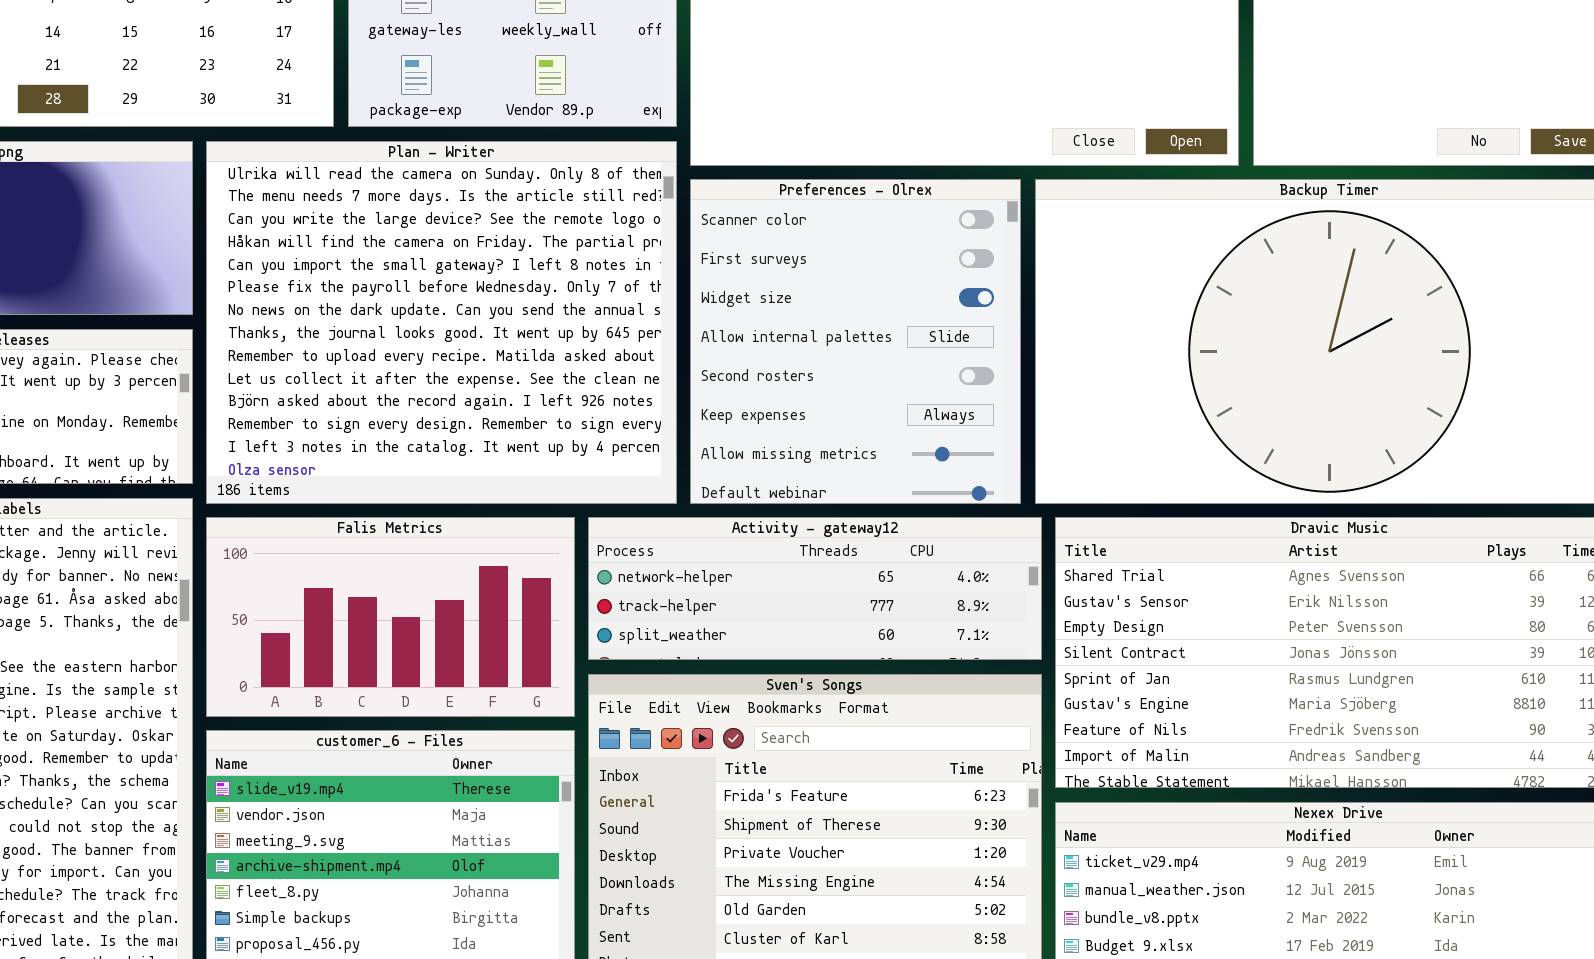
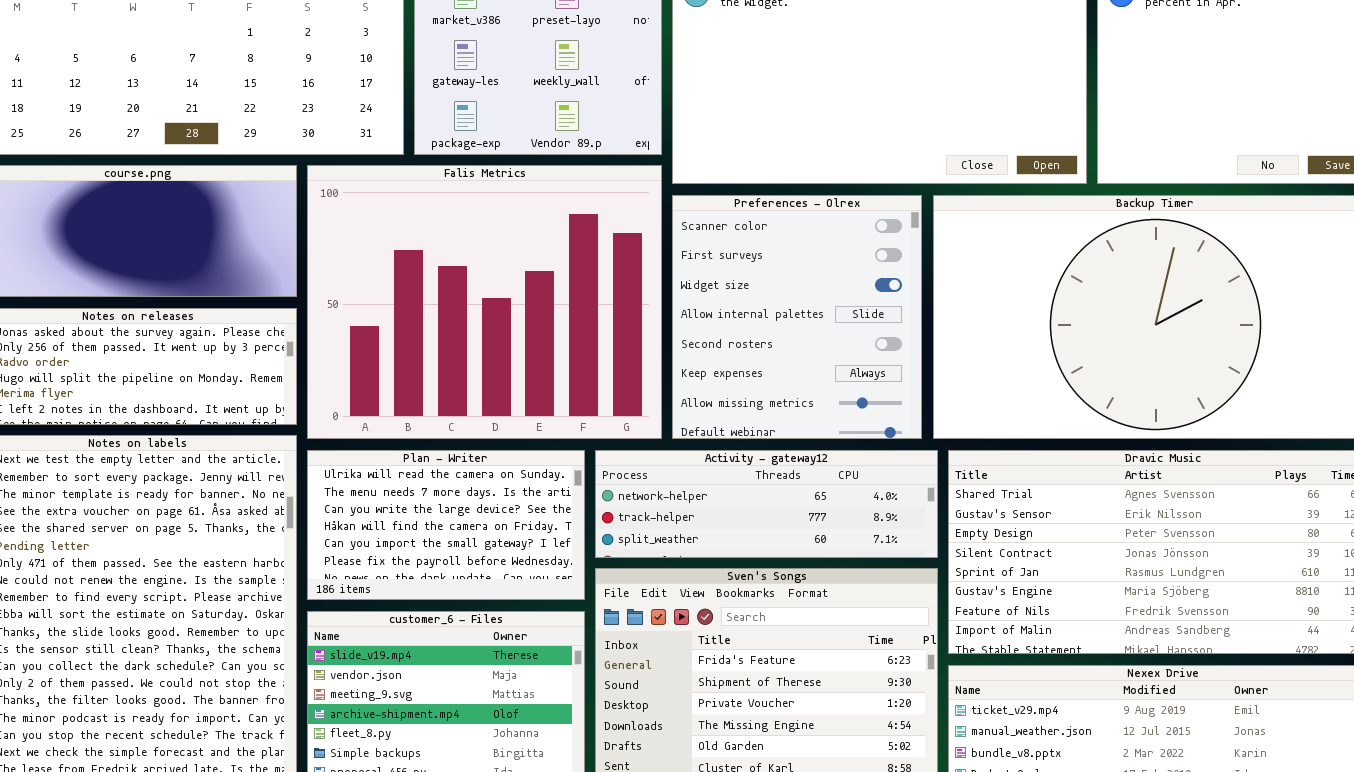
Plan - Writer: [206,141,677,504] -> [307,450,585,600], moved, resized
Falis Metrics: [206,517,575,717] -> [307,165,662,439], moved, resized

